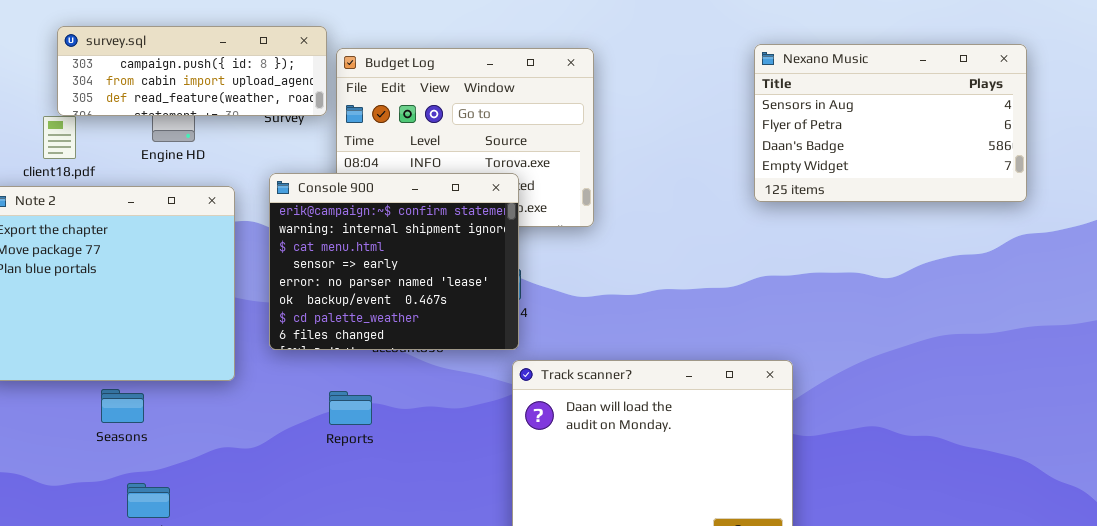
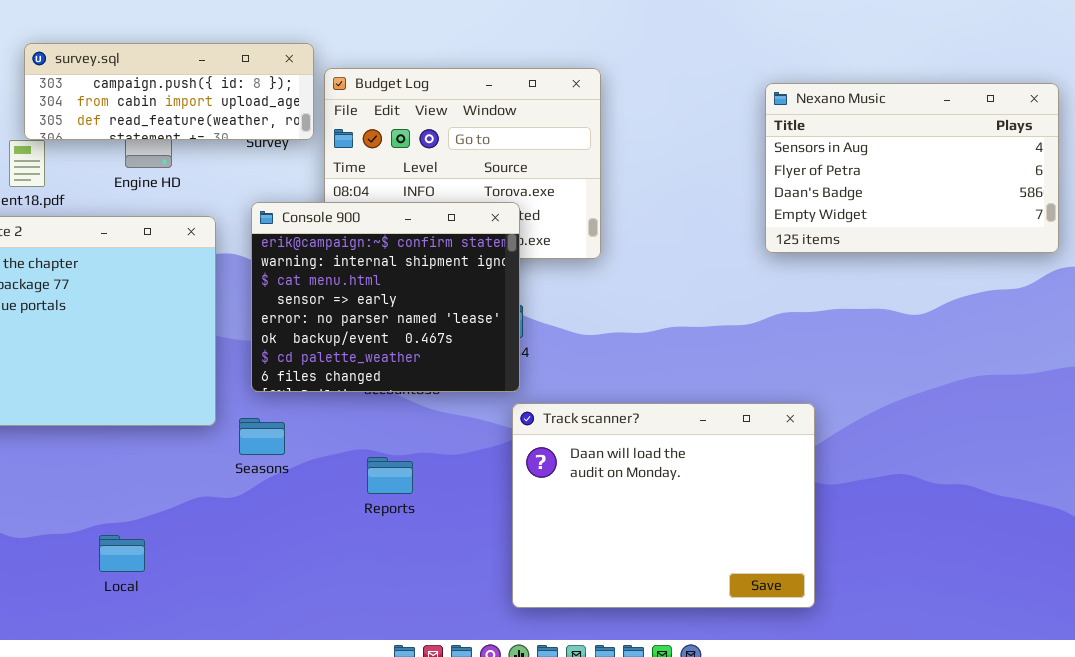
Nexano Music: [754,44,1027,202] -> [765,83,1059,253], moved
Seasons: [101,389,144,423] -> [239,418,285,455], moved
Reports: [329,391,372,425] -> [367,457,413,494], moved

